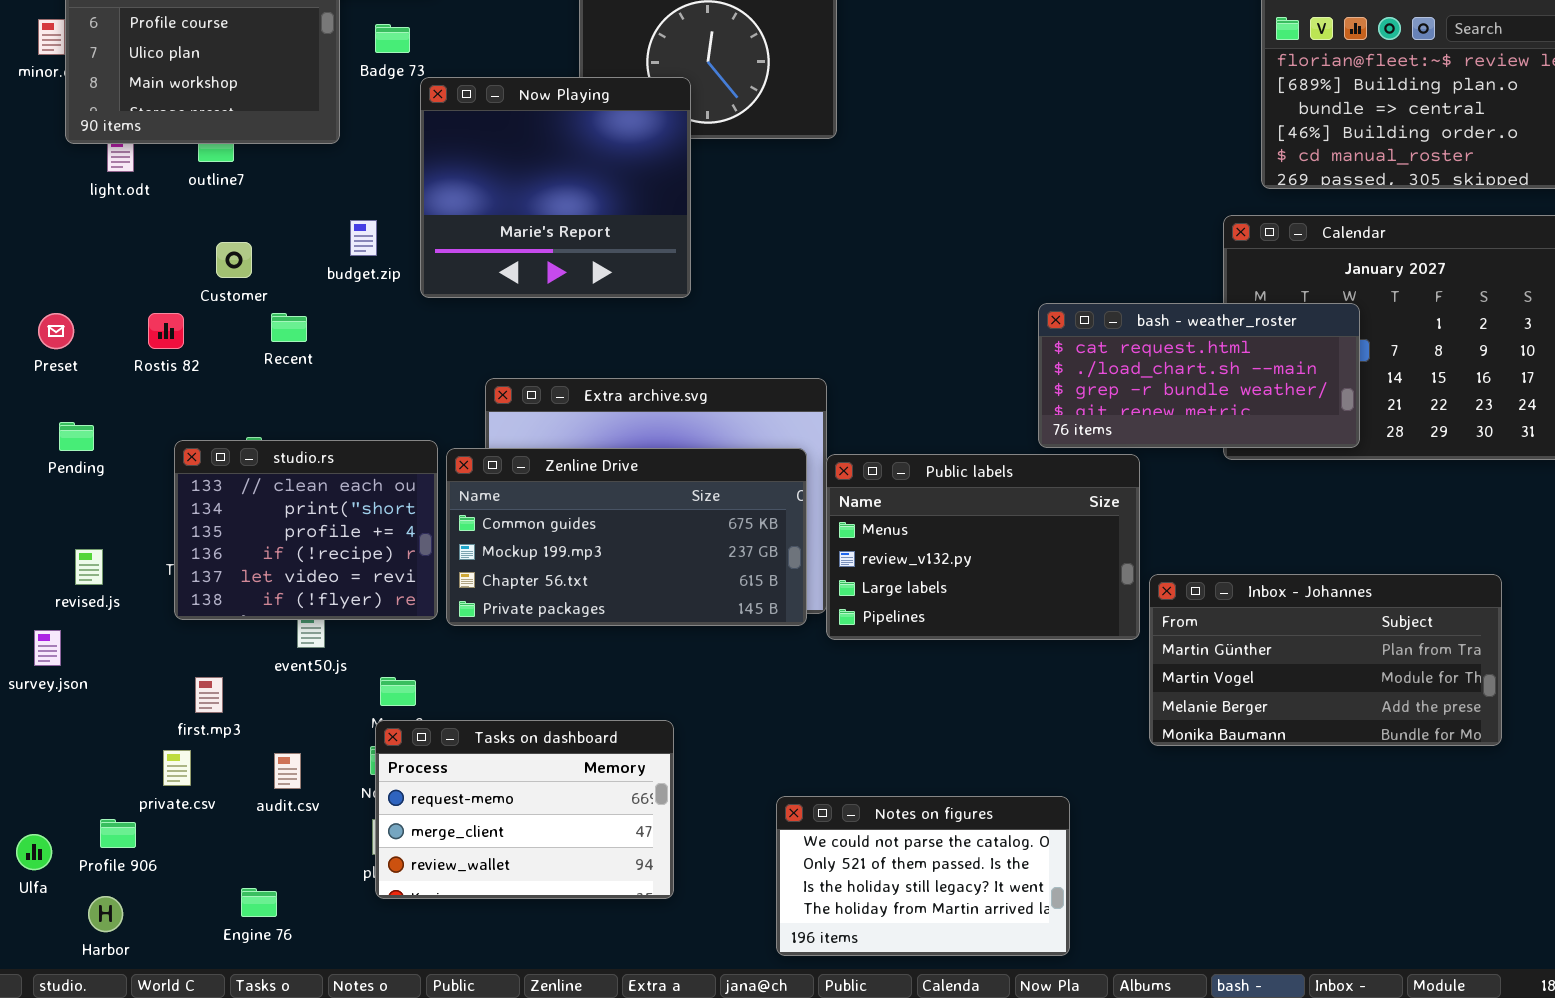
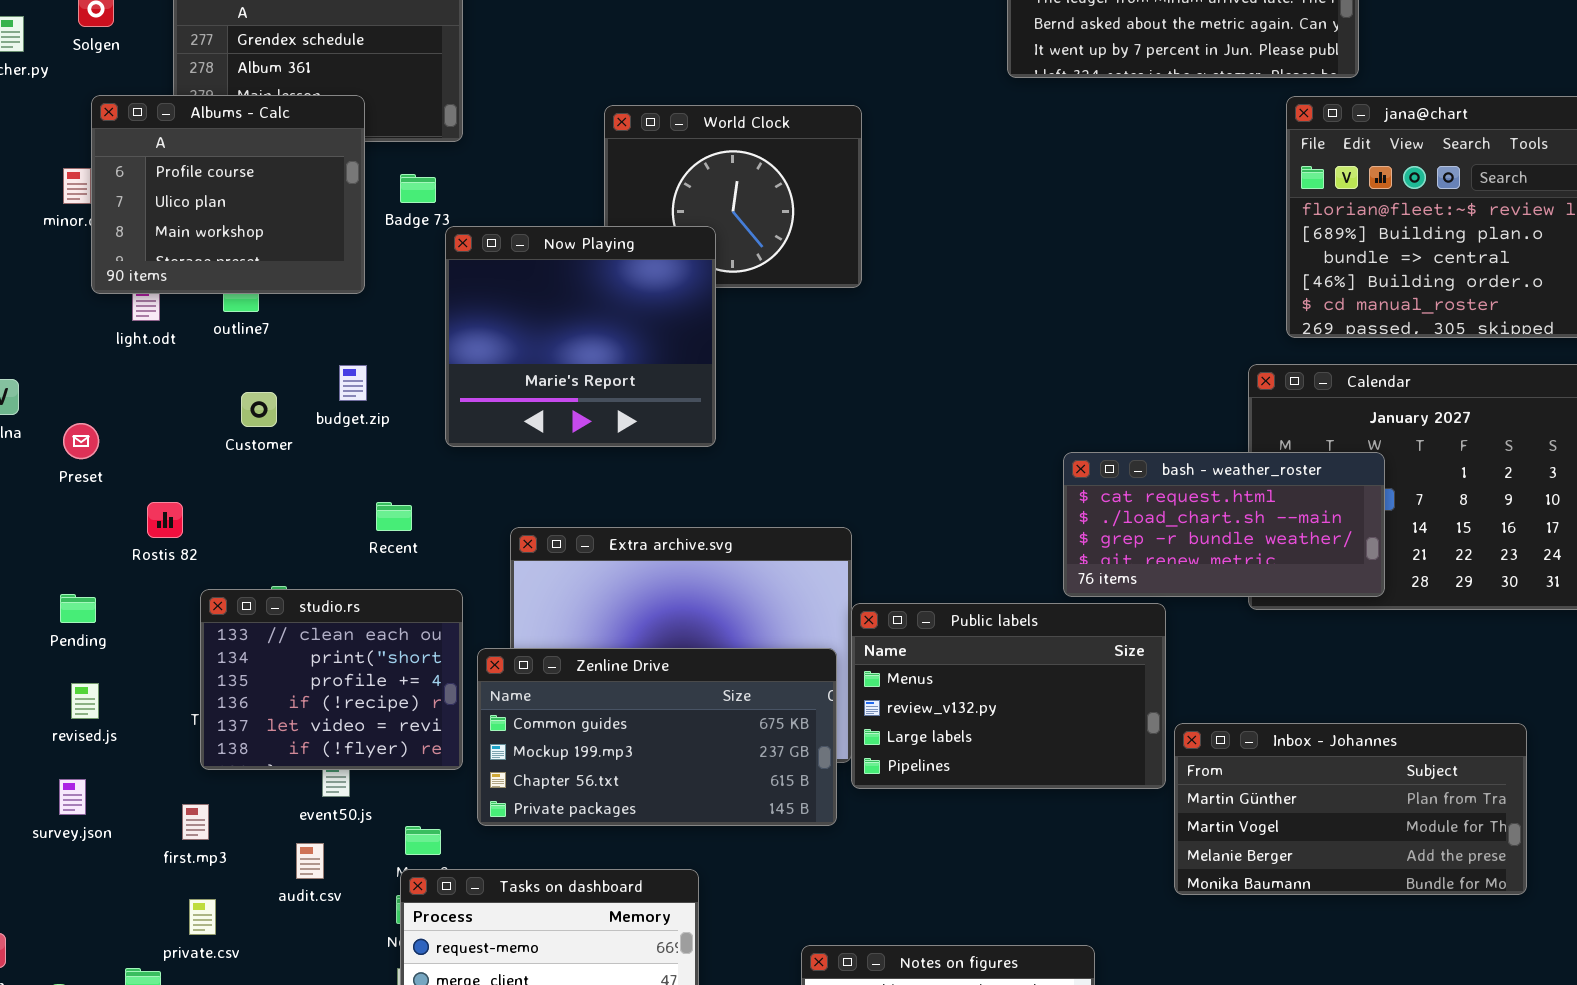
budget.zip: [350,220,377,256] -> [339,365,367,401], moved
Preset: [38,313,74,349] -> [63,423,99,459], moved
Rostis 82: [148,313,184,349] -> [147,502,183,538], moved
Recent: [271,313,307,342] -> [376,502,412,531], moved
Pending: [59,422,94,451] -> [60,594,96,623], moved
Zenline Drive: [446,448,807,626] -> [477,648,837,826], moved
revised.js: [75,549,103,585] -> [71,683,99,719], moved
first.mp3: [195,677,223,713] -> [182,804,209,840], moved
audit.csv: [274,753,301,789] -> [296,843,324,879], moved

